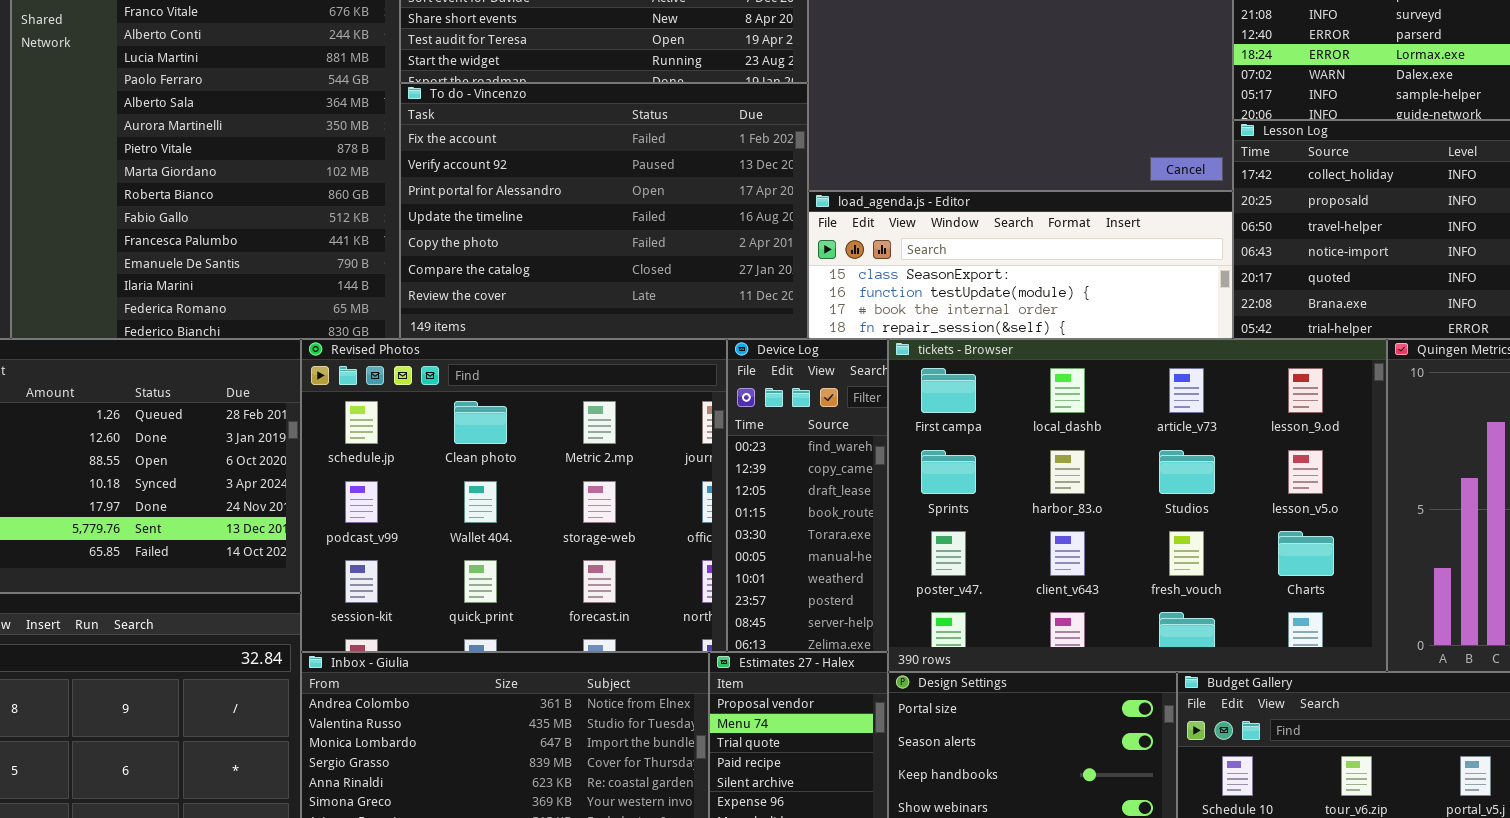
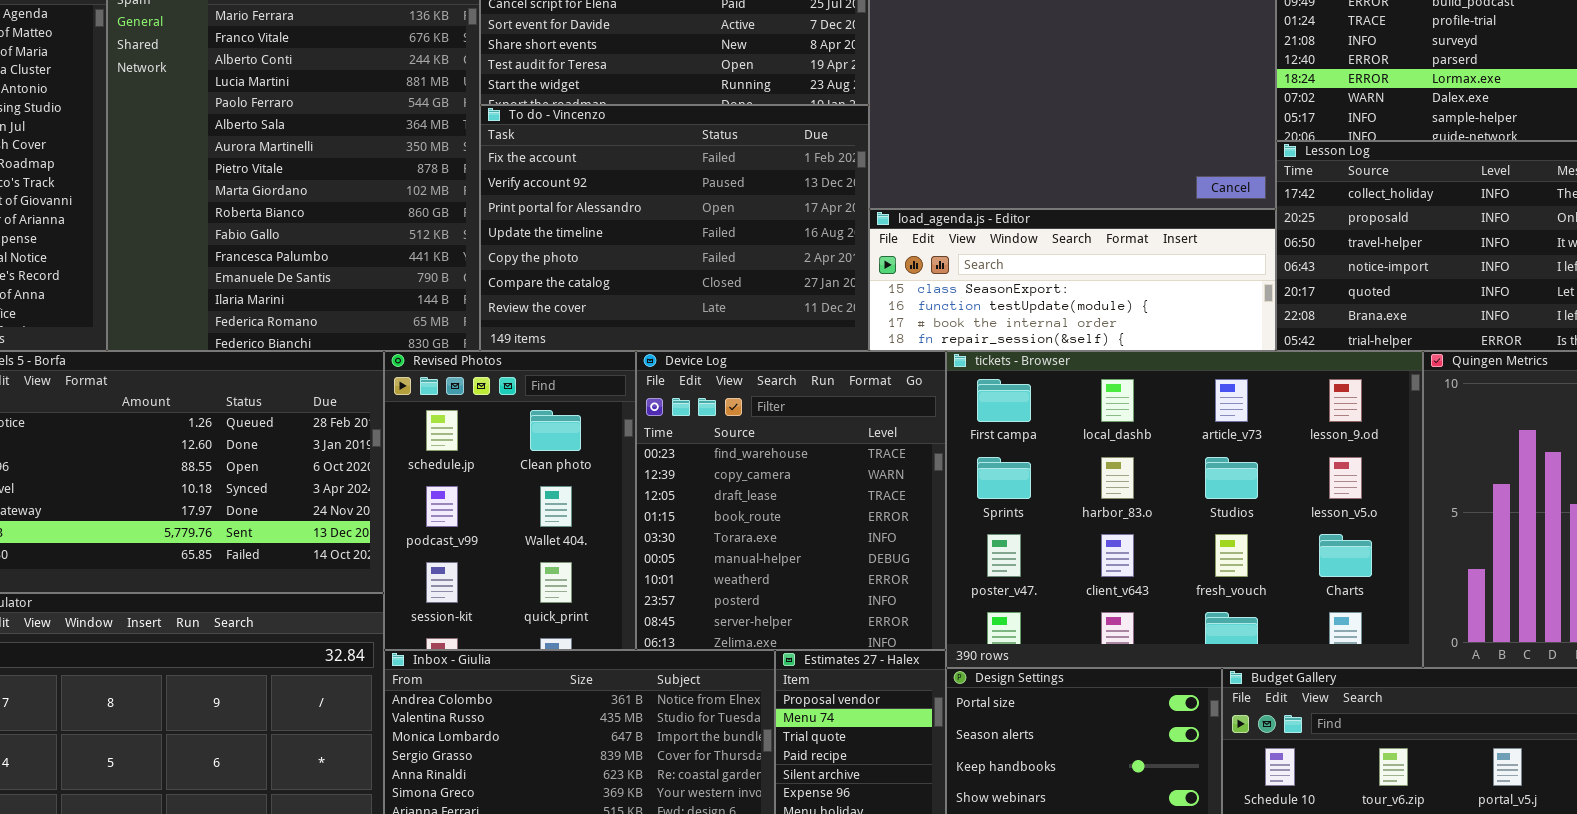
Revised Photos: [301,339,727,652] -> [384,351,636,650], resized
Device Log: [727,339,888,652] -> [636,351,946,650], resized

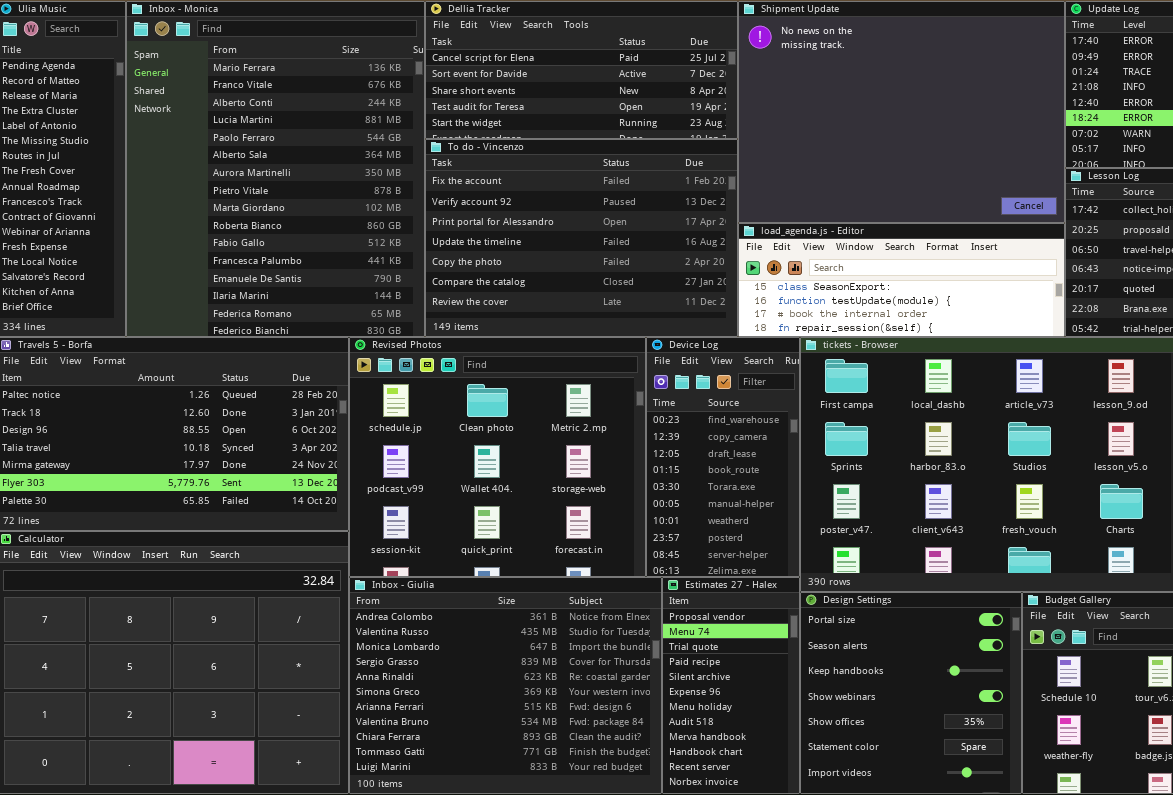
Revised Photos: [384,351,636,650] -> [349,337,646,577], resized
Device Log: [636,351,946,650] -> [646,337,800,577], resized

